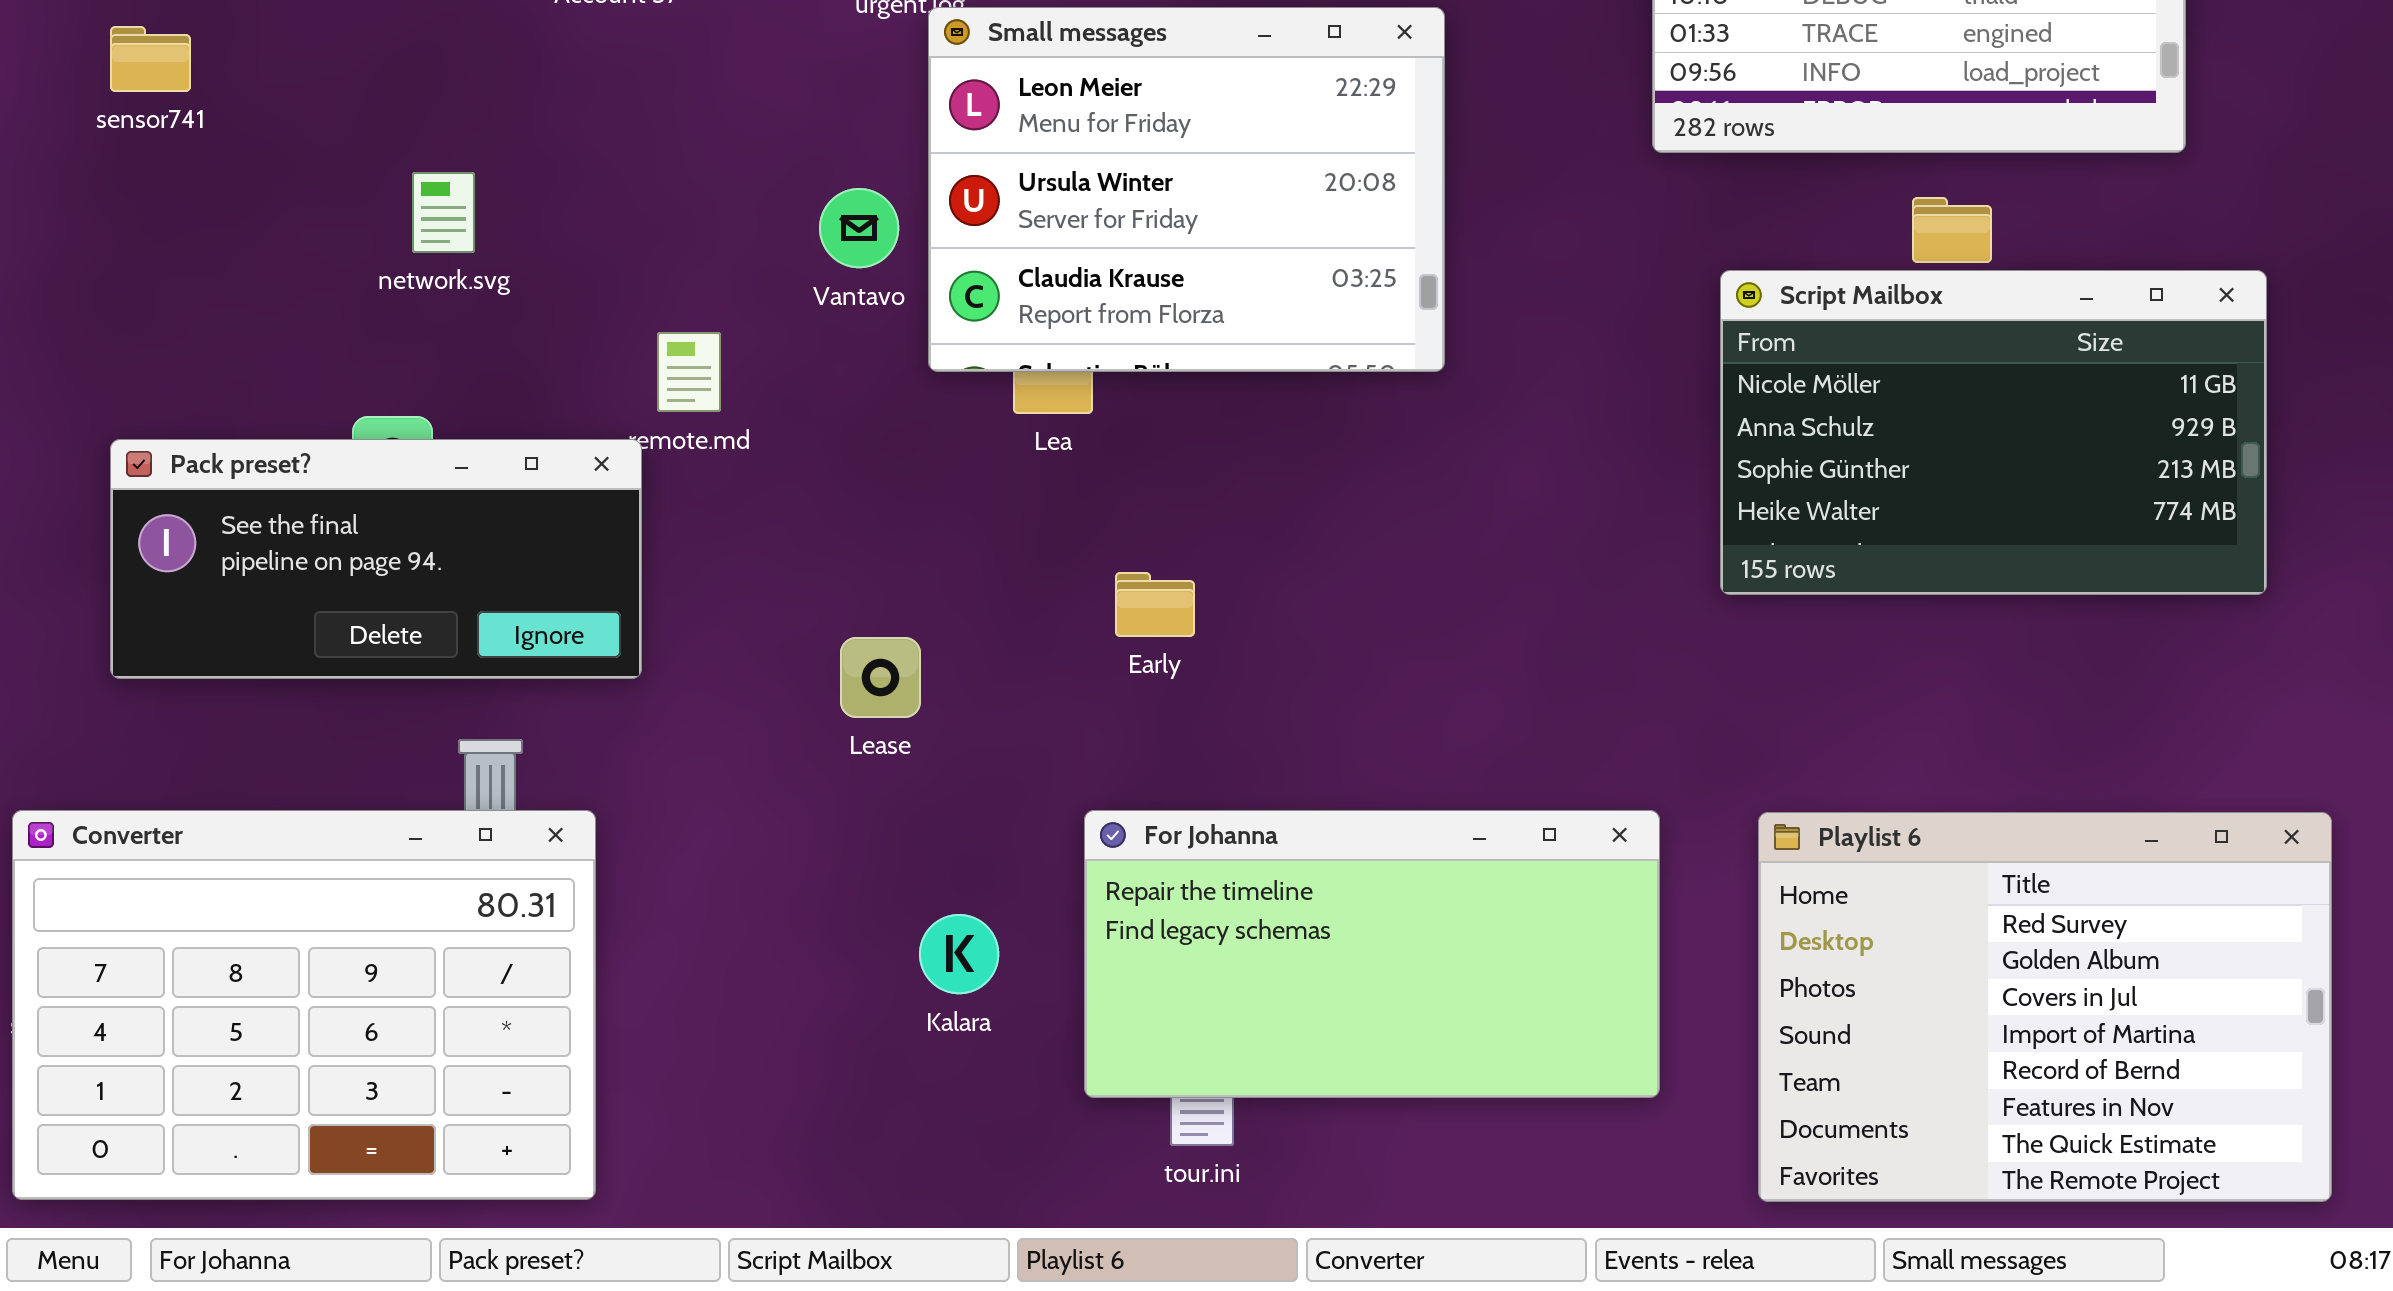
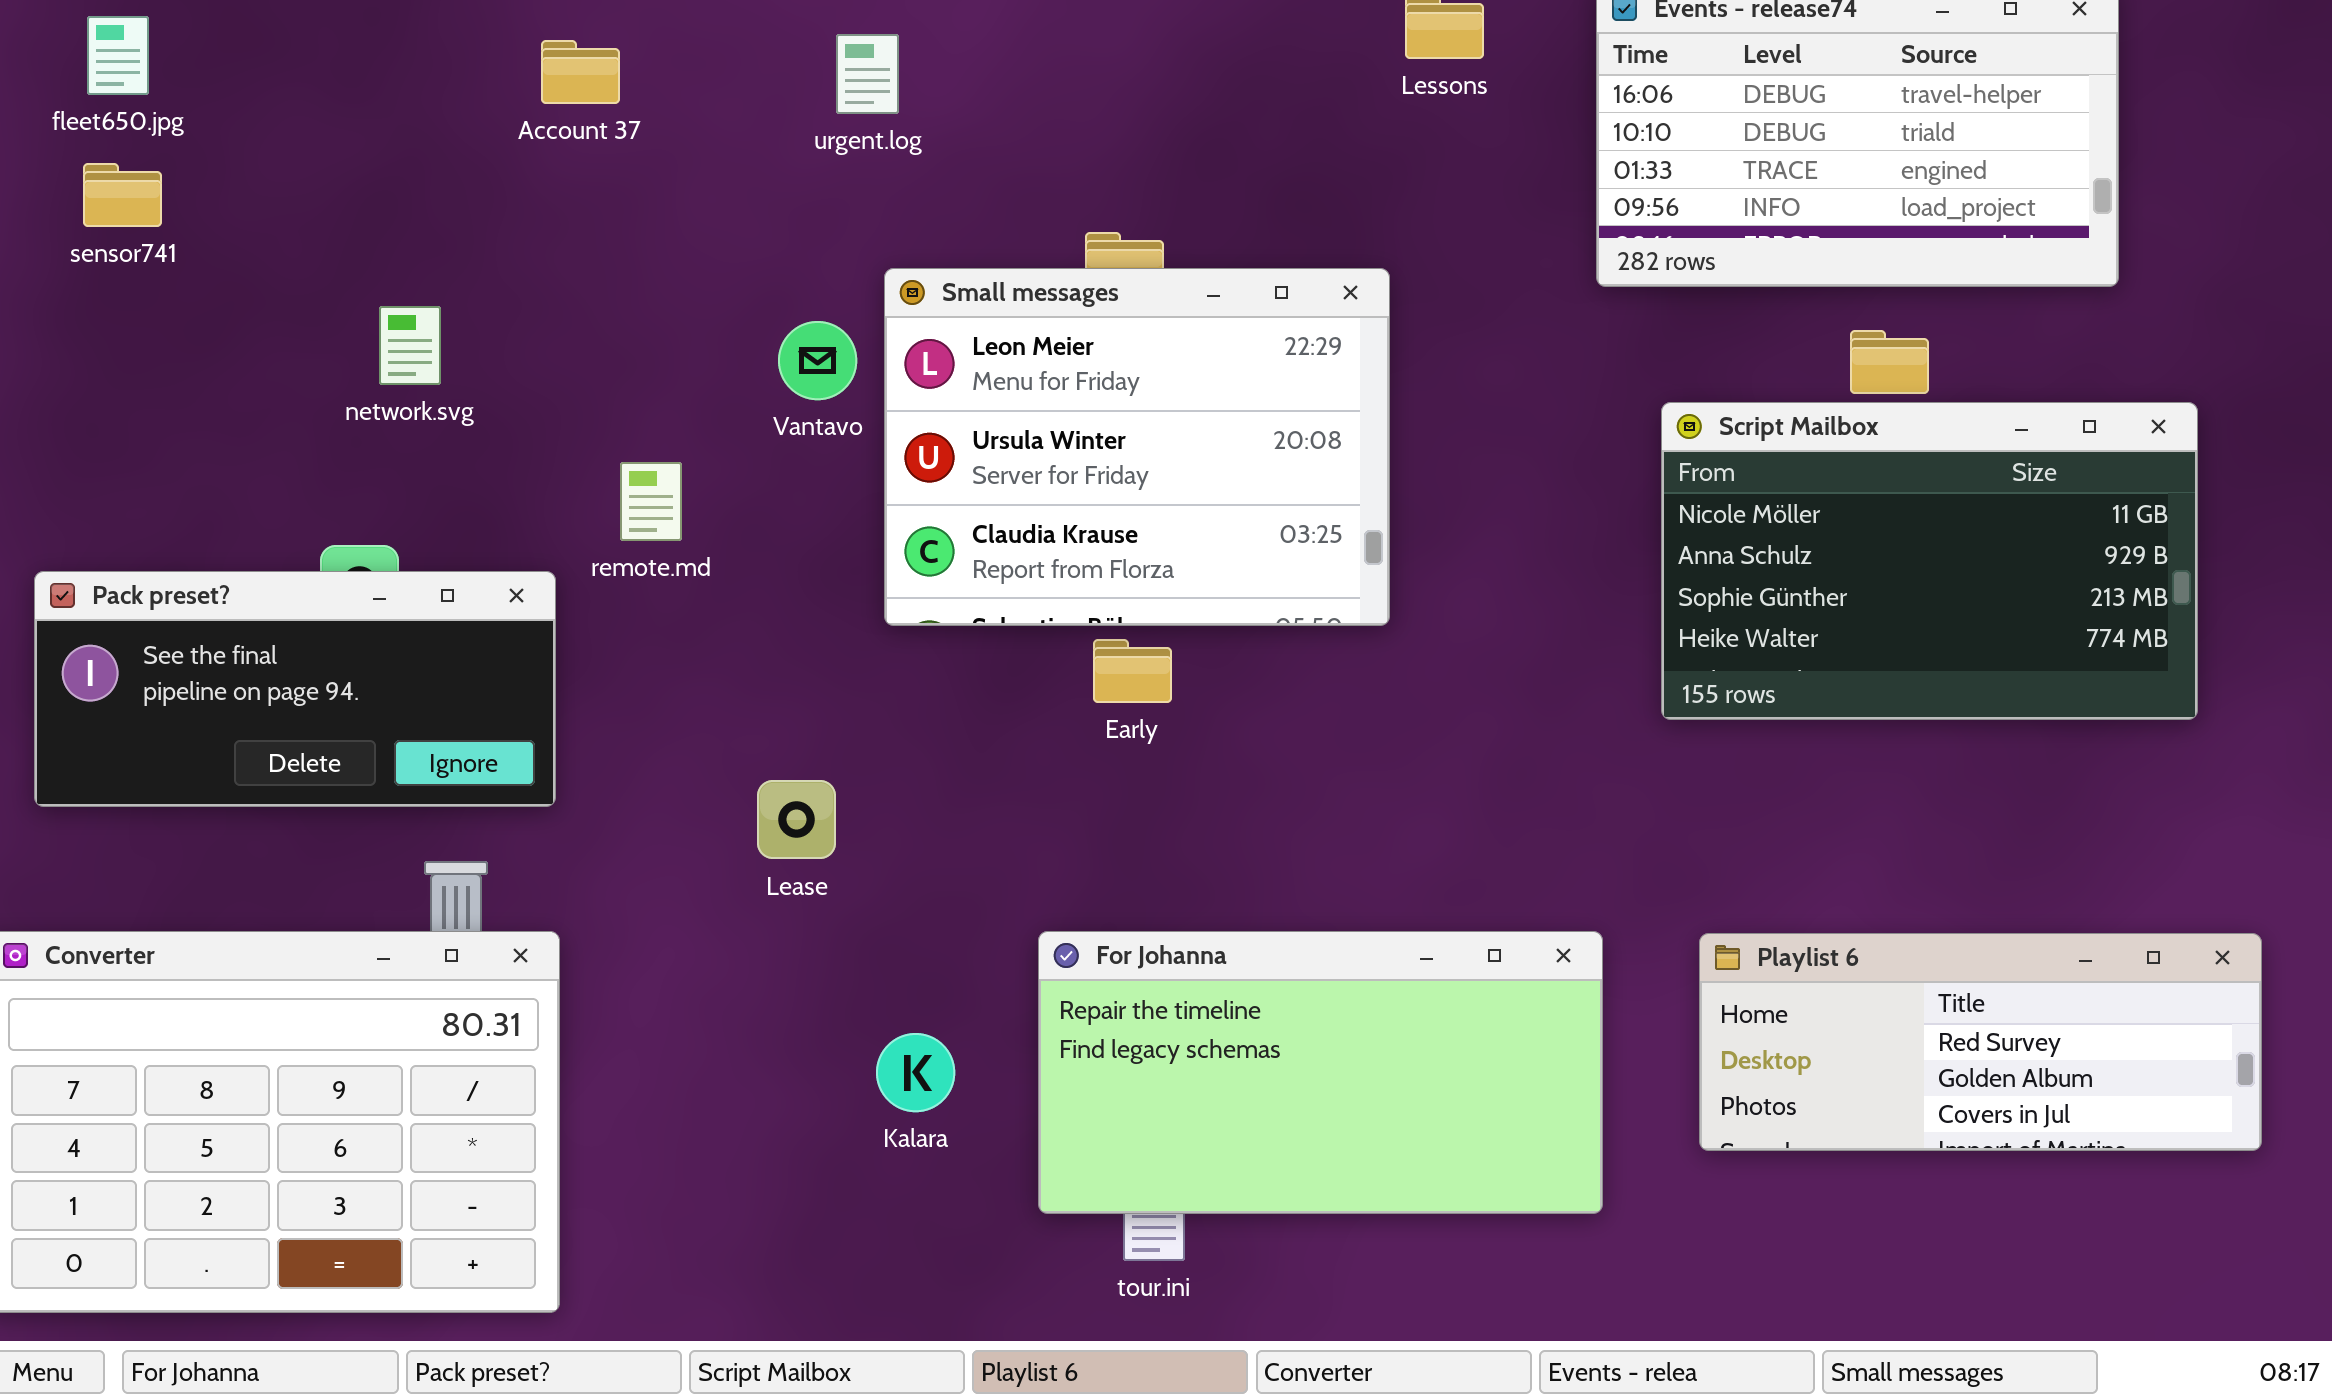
Small messages: [928,7,1445,372] -> [884,268,1390,626], moved
Pack preset?: [110,439,642,679] -> [34,571,556,807], moved
Early: [1115,572,1195,637] -> [1093,639,1172,703], moved
Lease: [840,637,921,718] -> [757,780,836,859], moved
Playlist 6: [1758,812,2332,1202] -> [1699,933,2262,1151], resized

